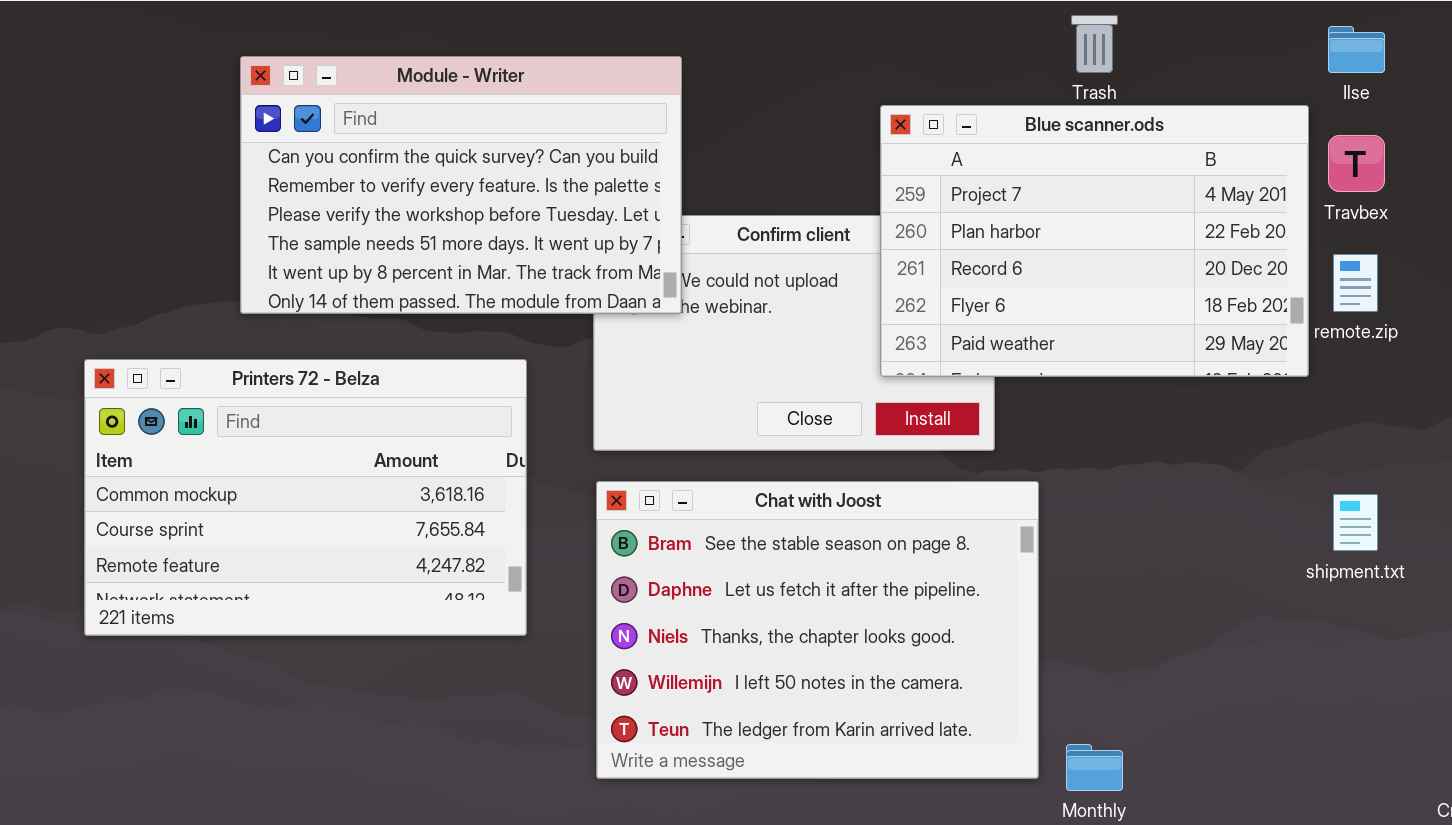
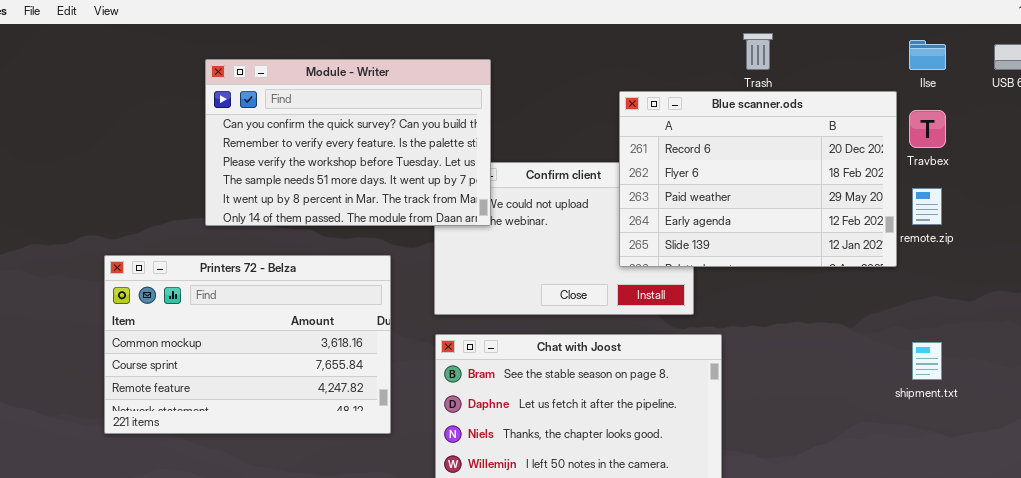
Blue scanner.ods: [880,105,1309,377] -> [619,91,897,267], scrolled down 2 rows

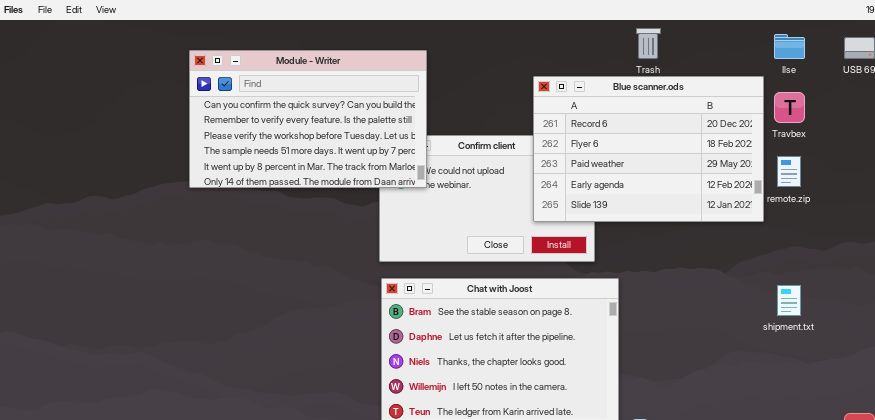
Printers 72 - Belza: [104,255,391,434] -> none, closed

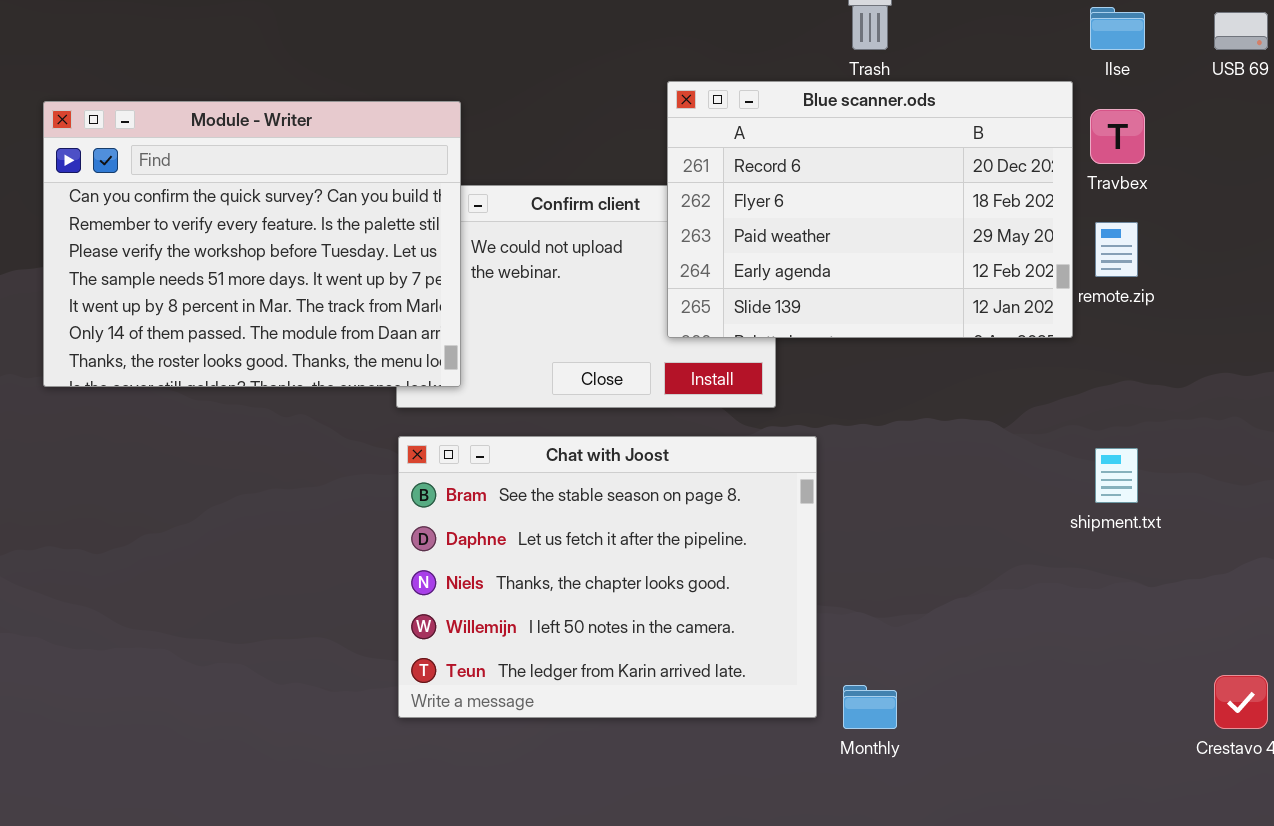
Module - Writer: [189,50,427,188] -> [43,101,461,387], moved, resized

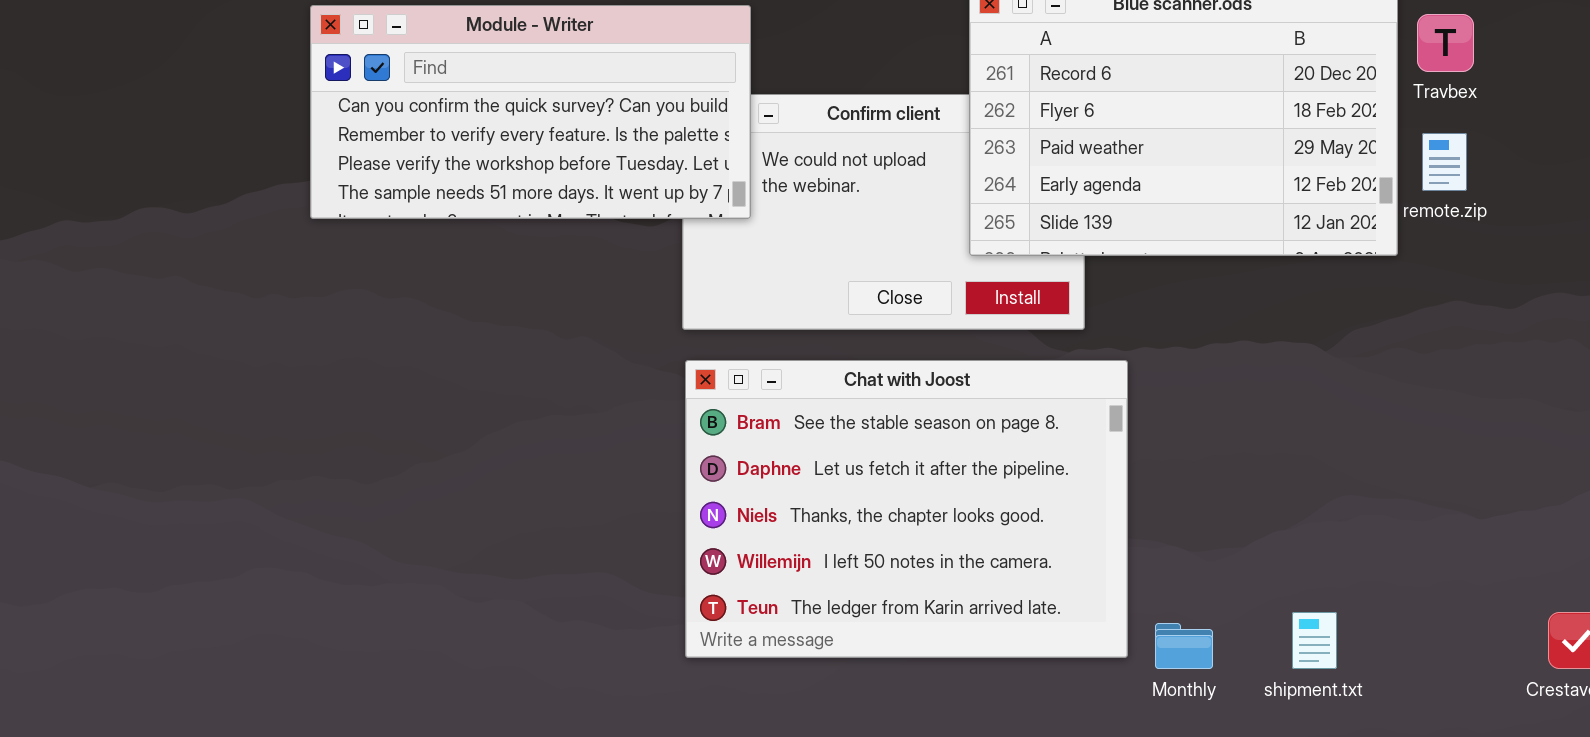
Module - Writer: [43,101,461,387] -> [310,5,751,219], resized
shipment.txt: [1095,448,1138,503] -> [1292,612,1337,669], moved

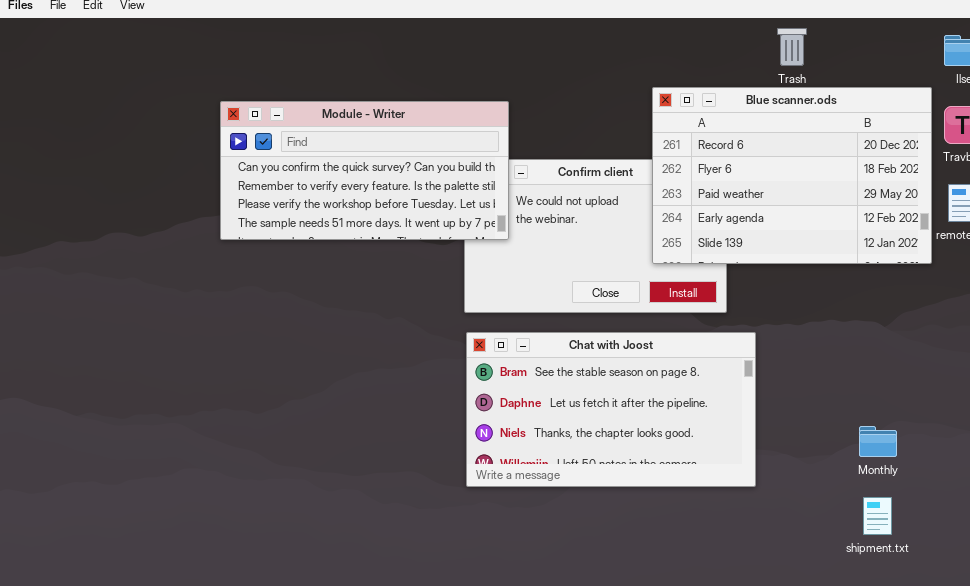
Chat with Joost: [685,360,1128,658] -> [466,332,756,487], resized
Monthly: [1155,623,1213,669] -> [859,426,897,457], moved

